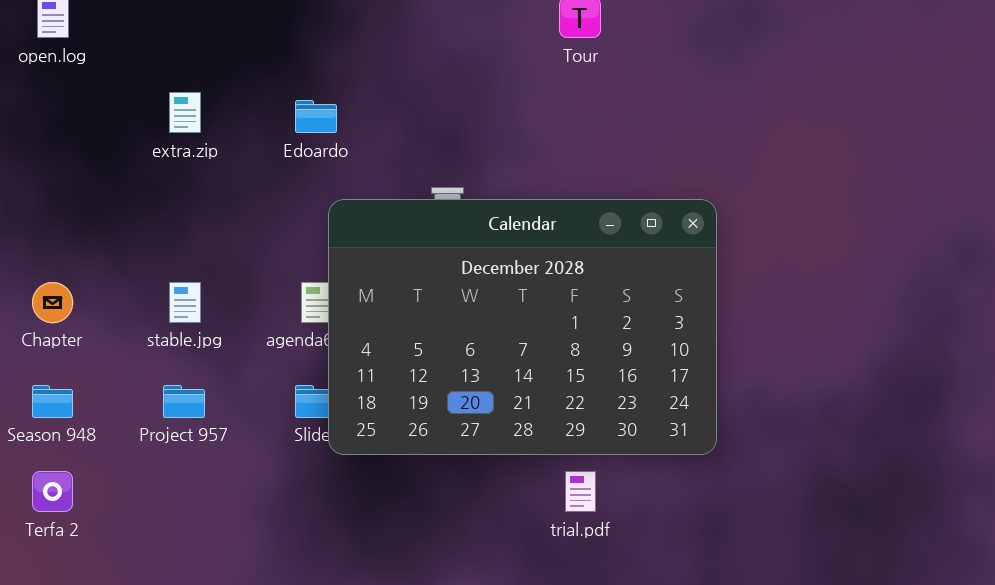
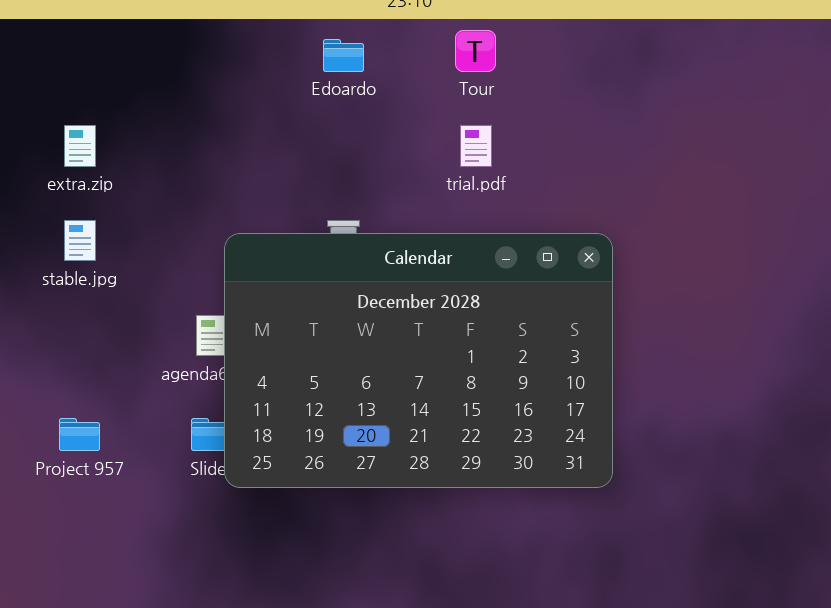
Edoardo: [295,100,337,133] -> [323,39,364,72], moved
stable.jpg: [169,282,201,323] -> [64,220,96,261], moved
trial.pdf: [565,471,596,512] -> [460,125,492,167], moved

